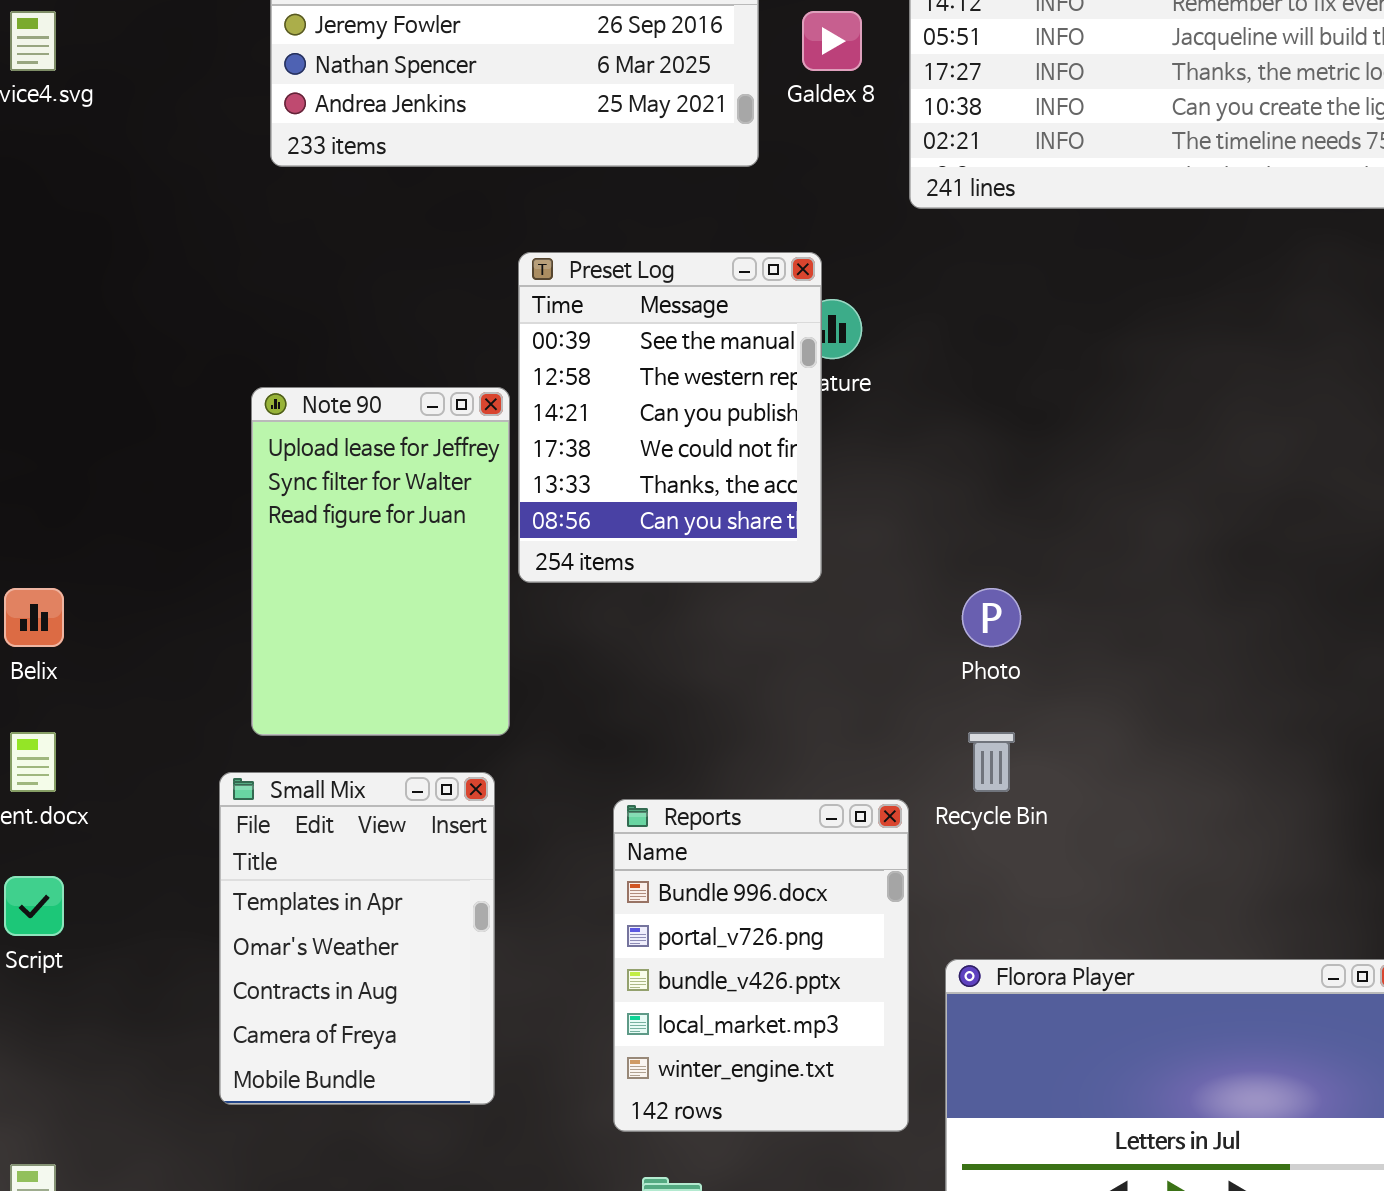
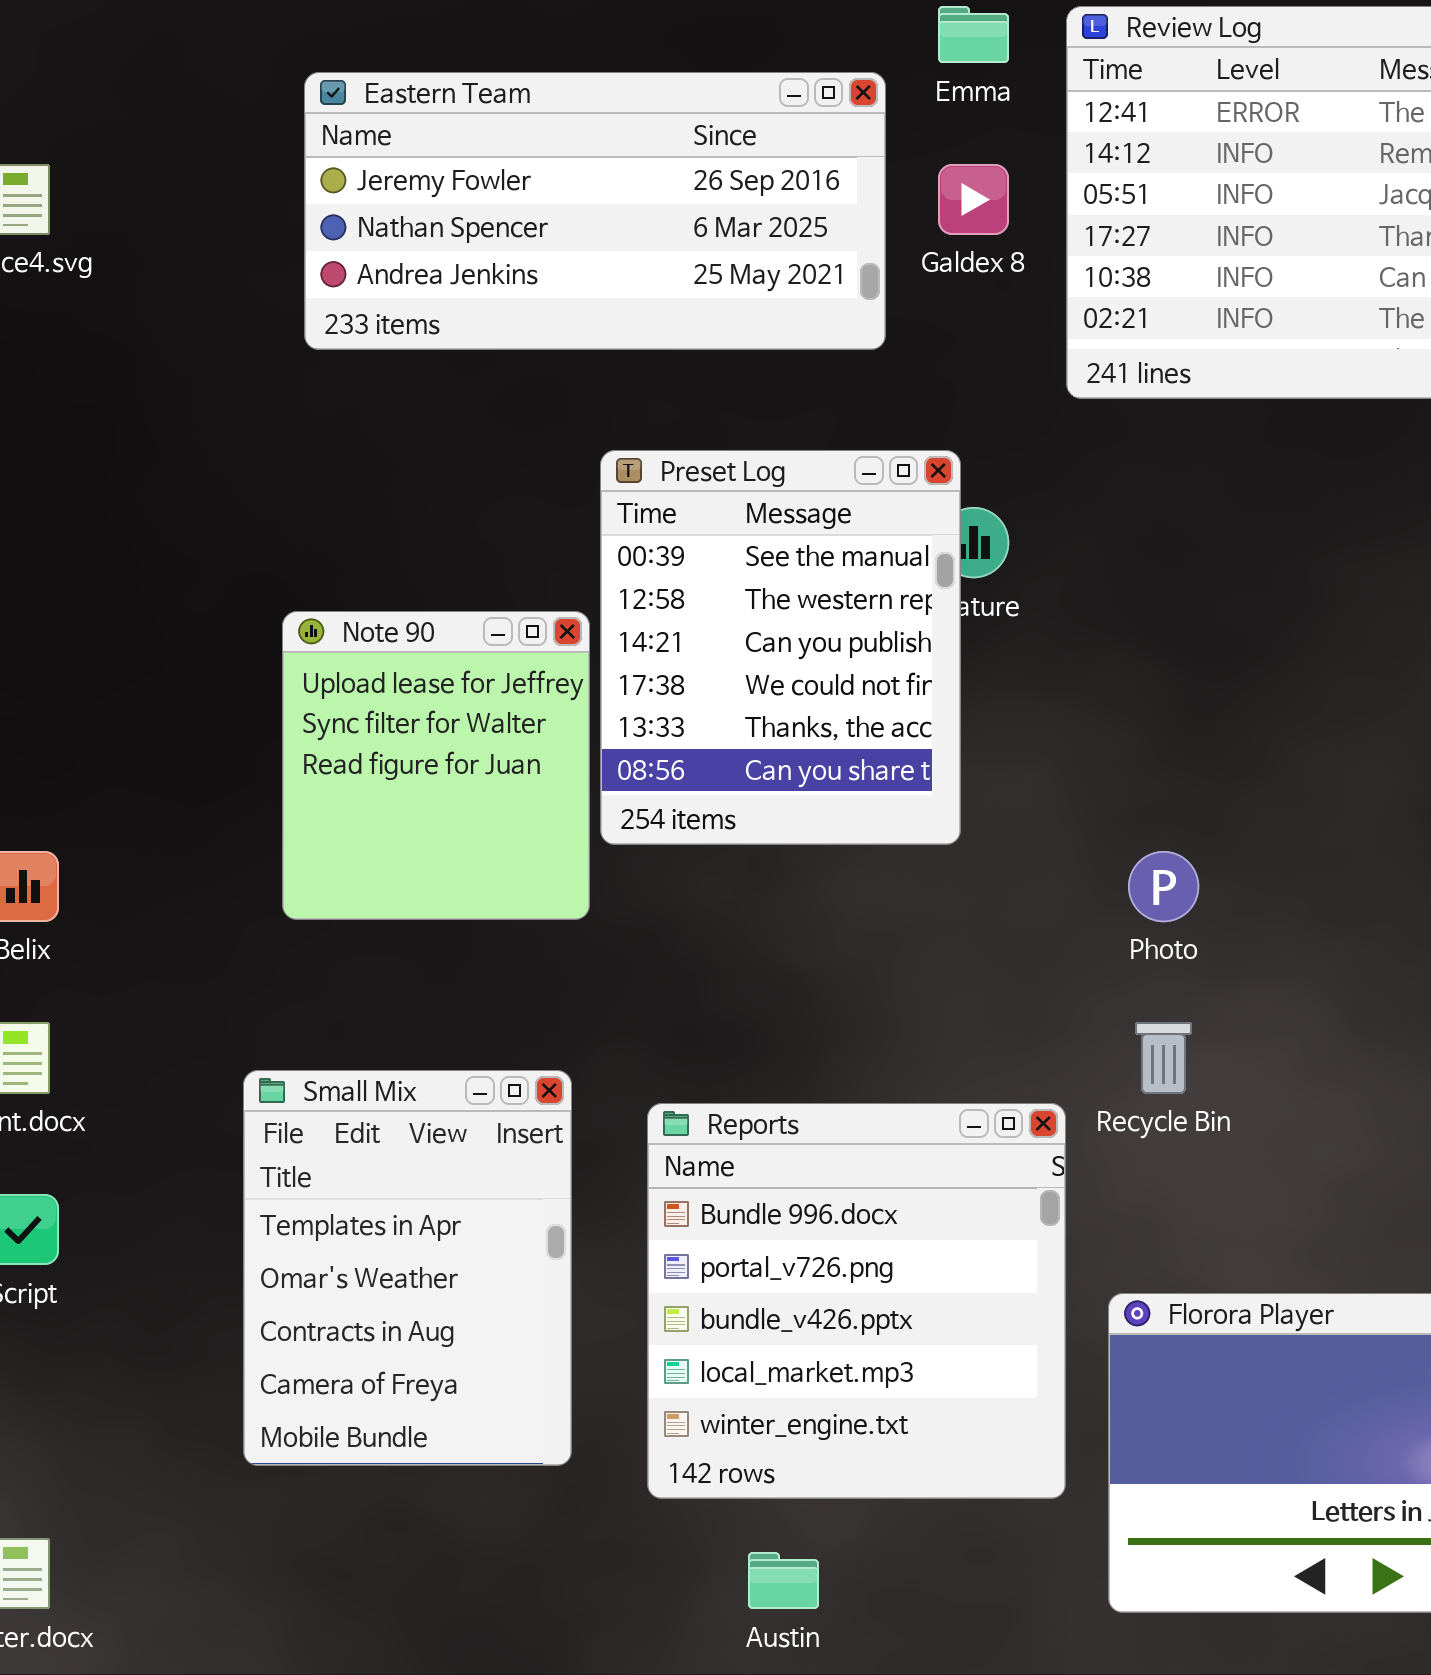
Note 90: [251,387,510,736] -> [282,611,590,920], resized
Reports: [613,799,909,1132] -> [647,1103,1066,1499], resized

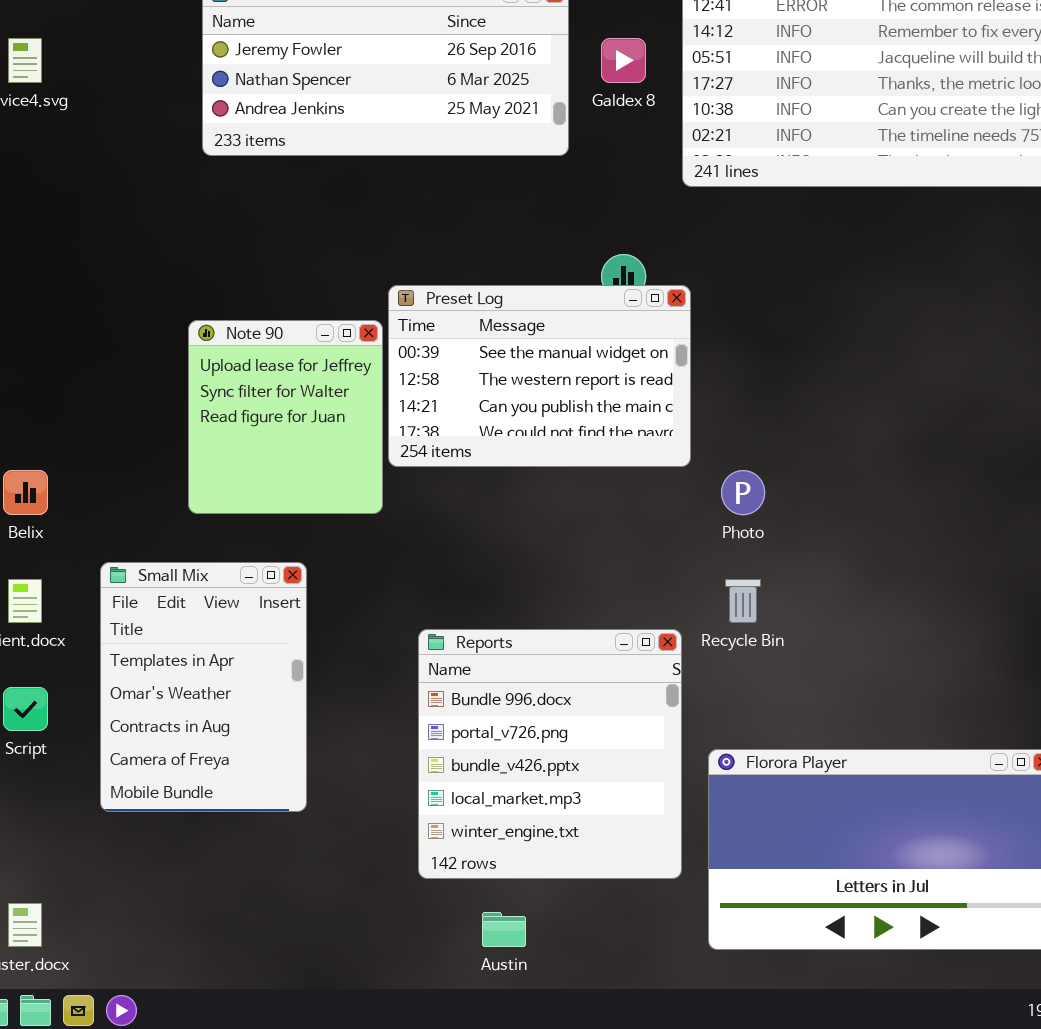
Preset Log: [600,450,961,845] -> [388,285,691,467], resized
Small Mix: [243,1070,572,1466] -> [100,562,307,812], moved

